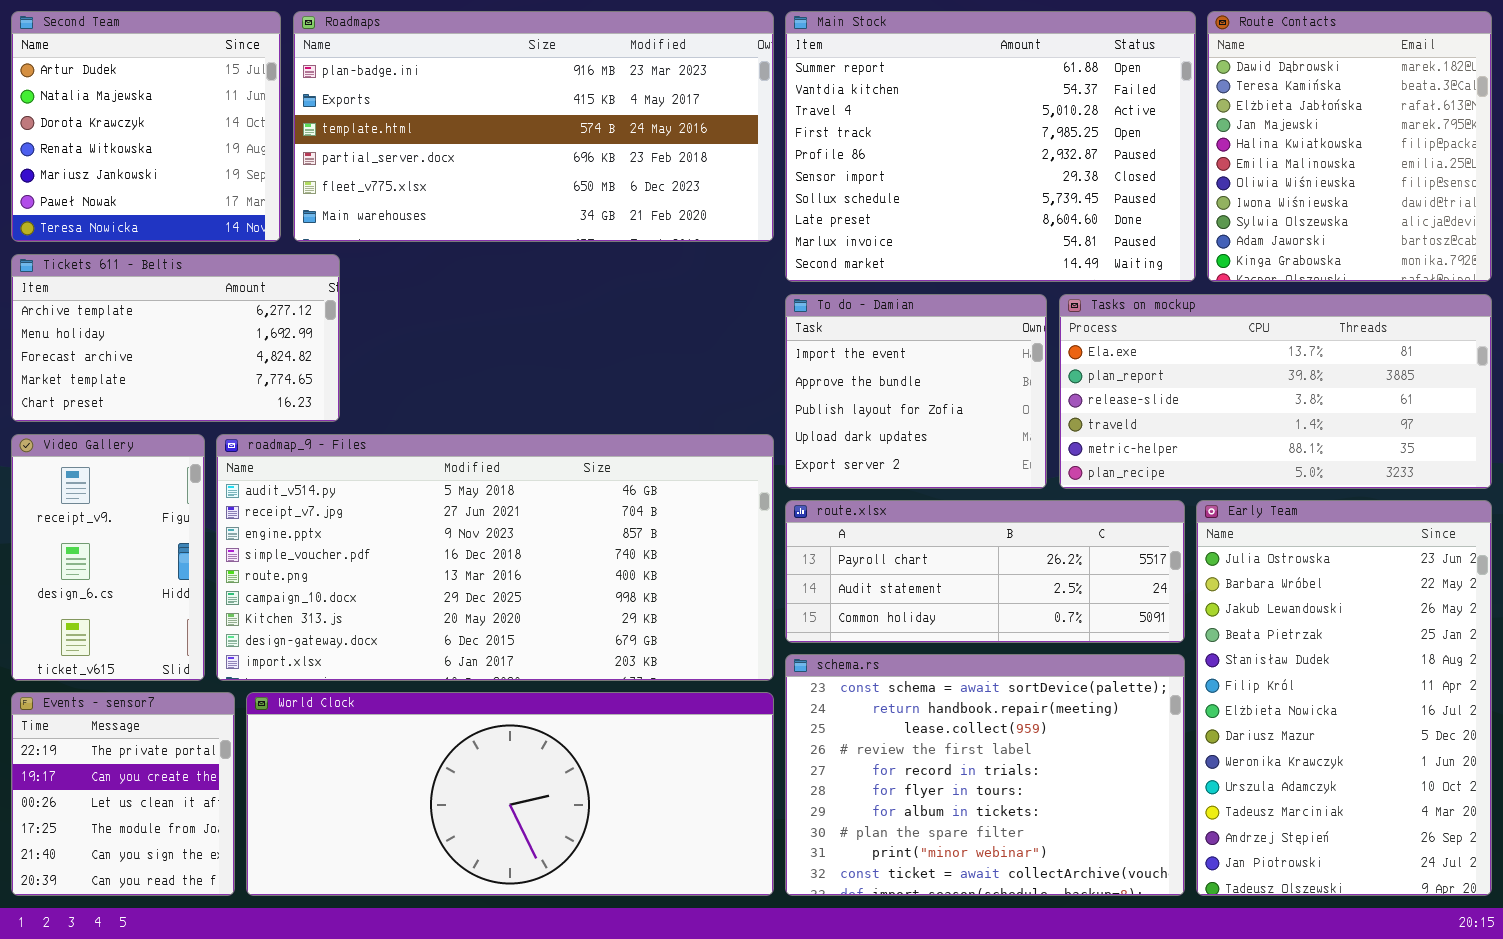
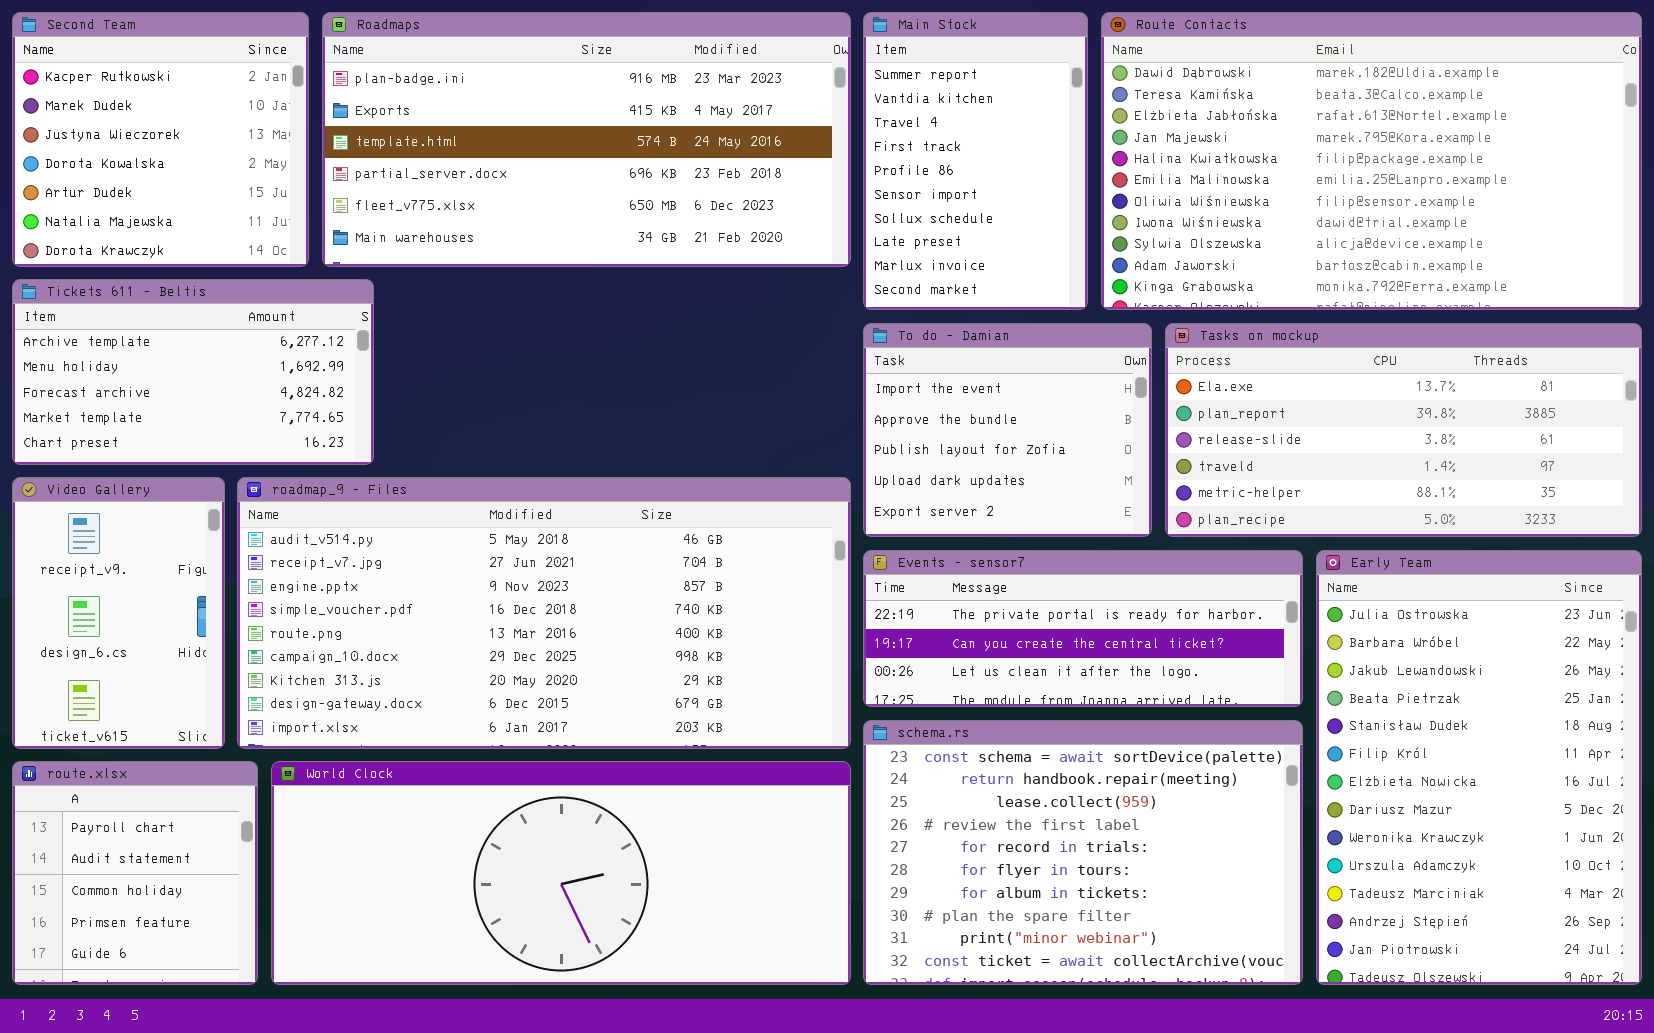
Second Team: [11,11,281,242] -> [12,12,309,267], scrolled up 4 rows
Main Stock: [785,11,1196,282] -> [863,12,1088,310], resized
Route Contacts: [1207,11,1492,282] -> [1101,12,1642,310], resized
route.xlsx: [785,500,1185,643] -> [12,761,258,985], moved, resized
Events - sensor7: [11,692,235,896] -> [863,550,1303,707], moved, resized

